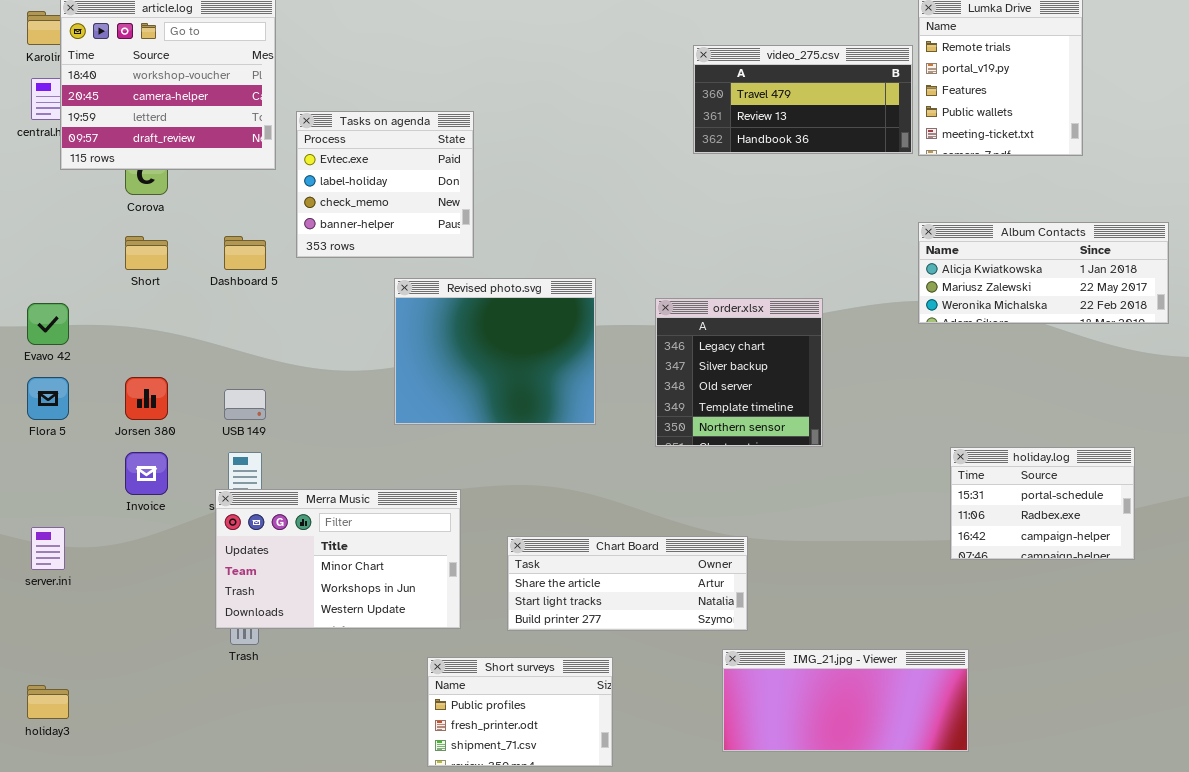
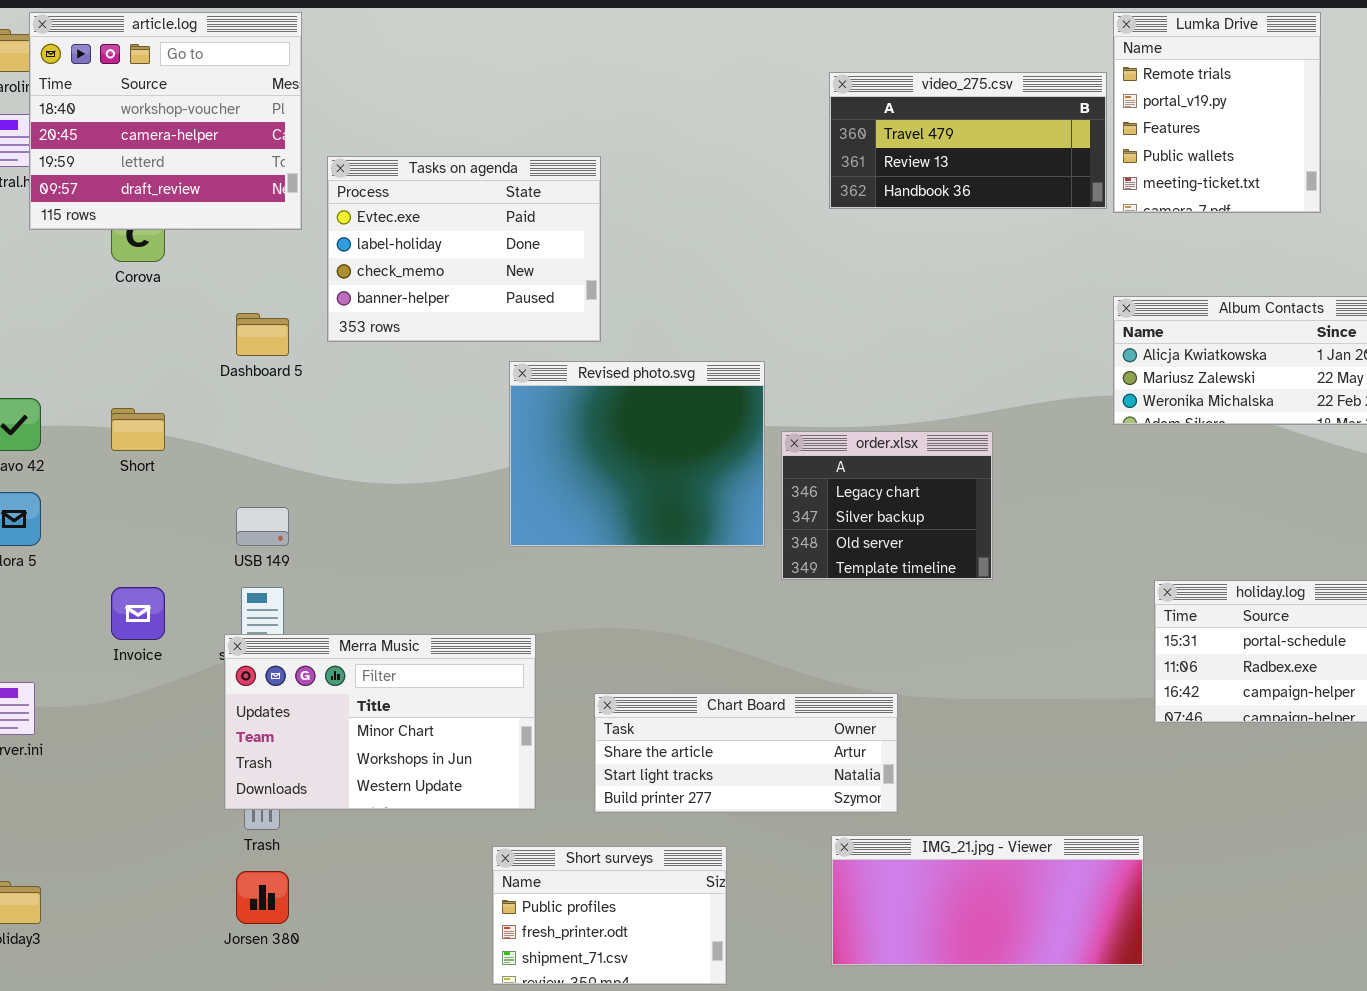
Tasks on agenda: [296,111,474,258] -> [327,156,601,342], resized
Short: [125,236,168,270] -> [111,408,165,451], moved
Revised photo.svg: [394,278,596,425] -> [509,361,765,547], moved
order.xlsx: [655,298,823,447] -> [781,431,993,580], resized
Jorsen 380: [125,377,168,420] -> [236,871,289,924], moved
IMG_21.jpg - Viewer: [722,649,969,752] -> [831,835,1144,966], moved

